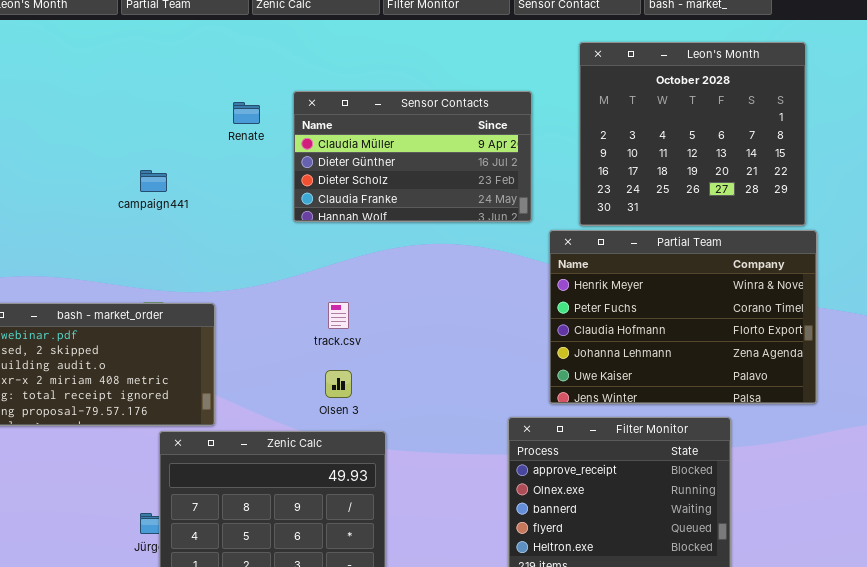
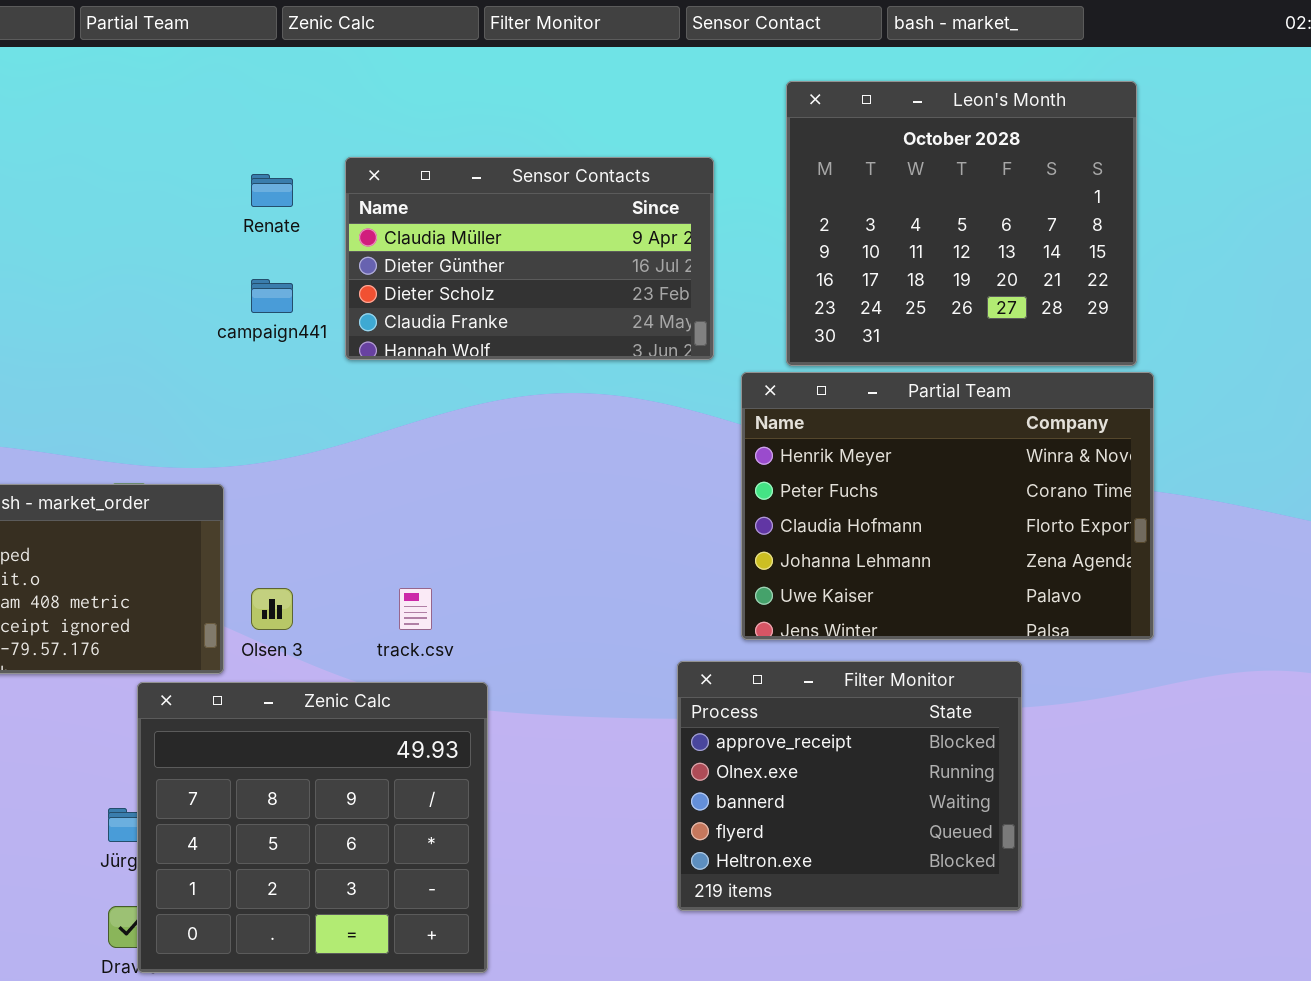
campaign441: [140,170,167,192] -> [251,279,293,313], moved
track.csv: [328,302,349,329] -> [399,588,432,630], moved
Olsen 3: [325,370,352,398] -> [251,588,293,630], moved

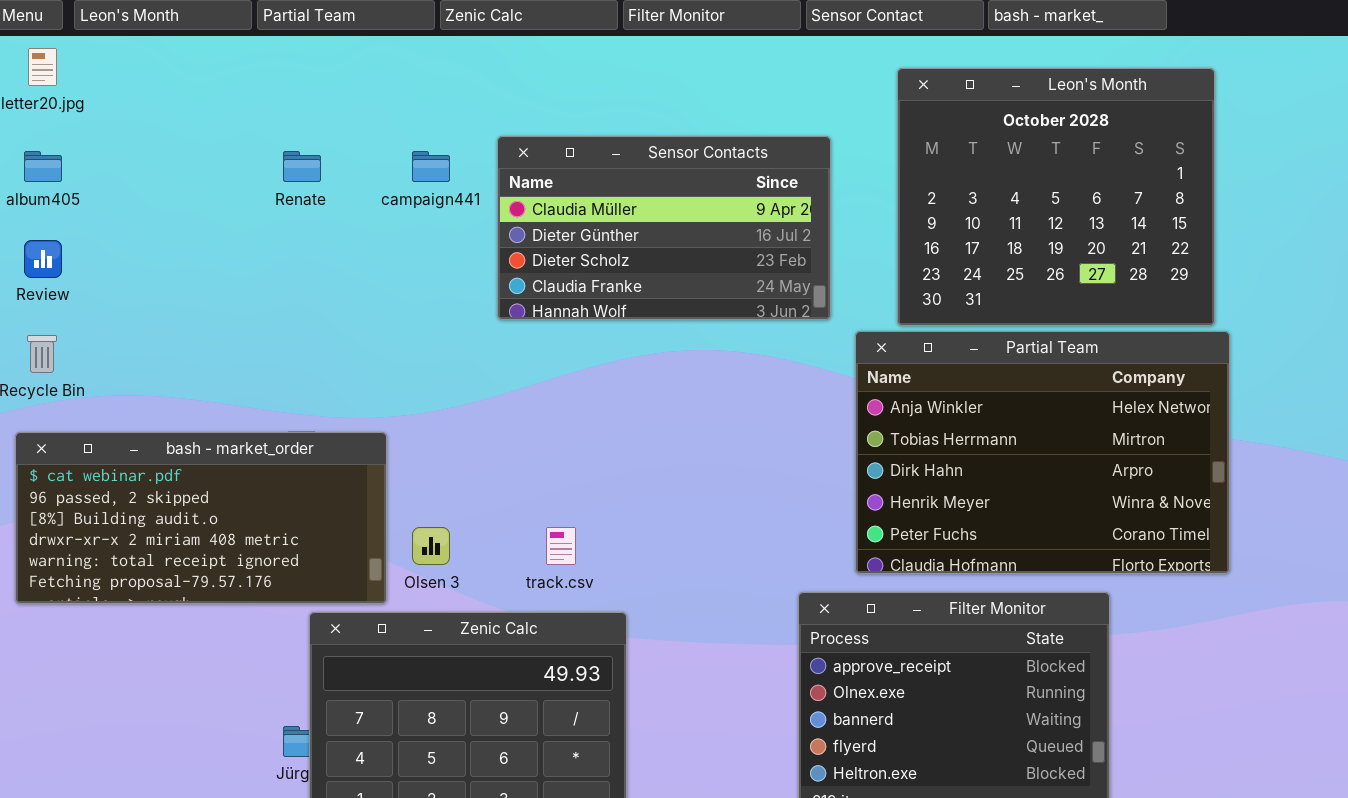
Renate: [251,174,293,207] -> [283,151,321,182], moved
campaign441: [251,279,293,313] -> [412,151,450,182], moved
Partial Team: [741,372,1154,640] -> [855,331,1230,574], scrolled up 3 rows

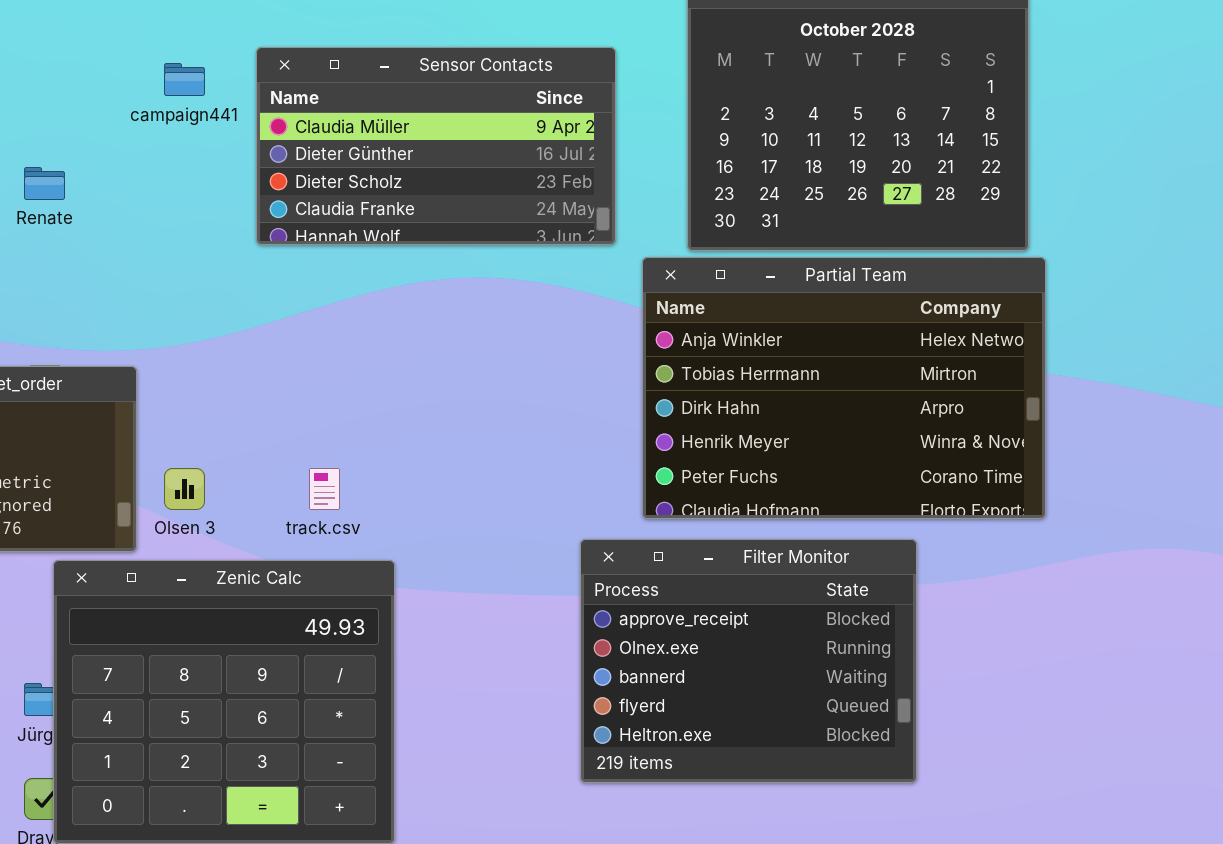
Renate: [283,151,321,182] -> [24,167,65,200], moved

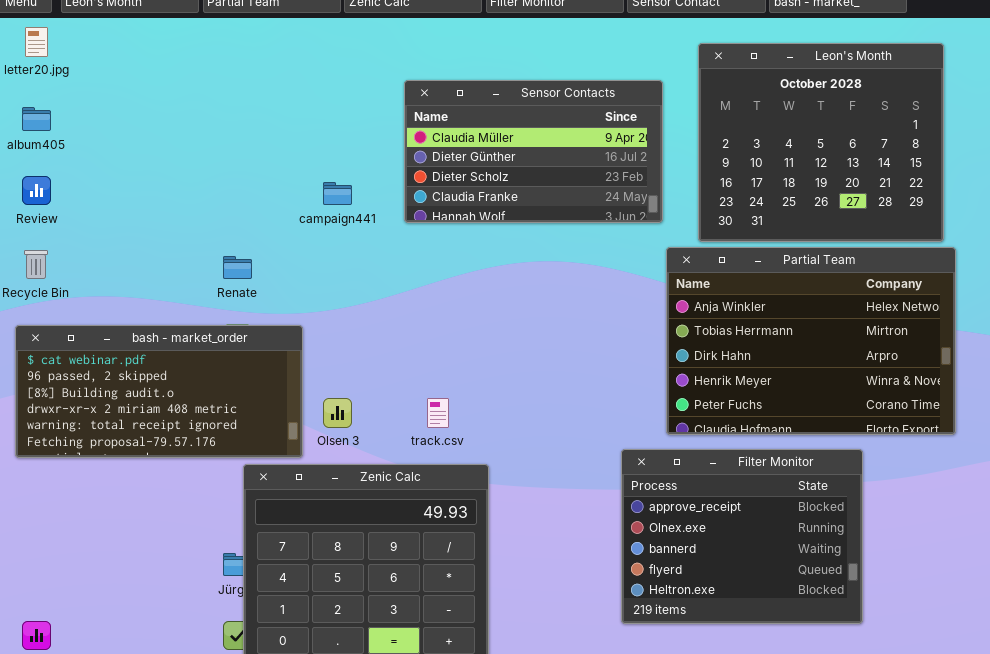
Sensor Contacts: [256,47,616,245] -> [404,80,663,223], moved
campaign441: [164,63,205,96] -> [323,182,352,205], moved
Renate: [24,167,65,200] -> [223,256,252,279], moved

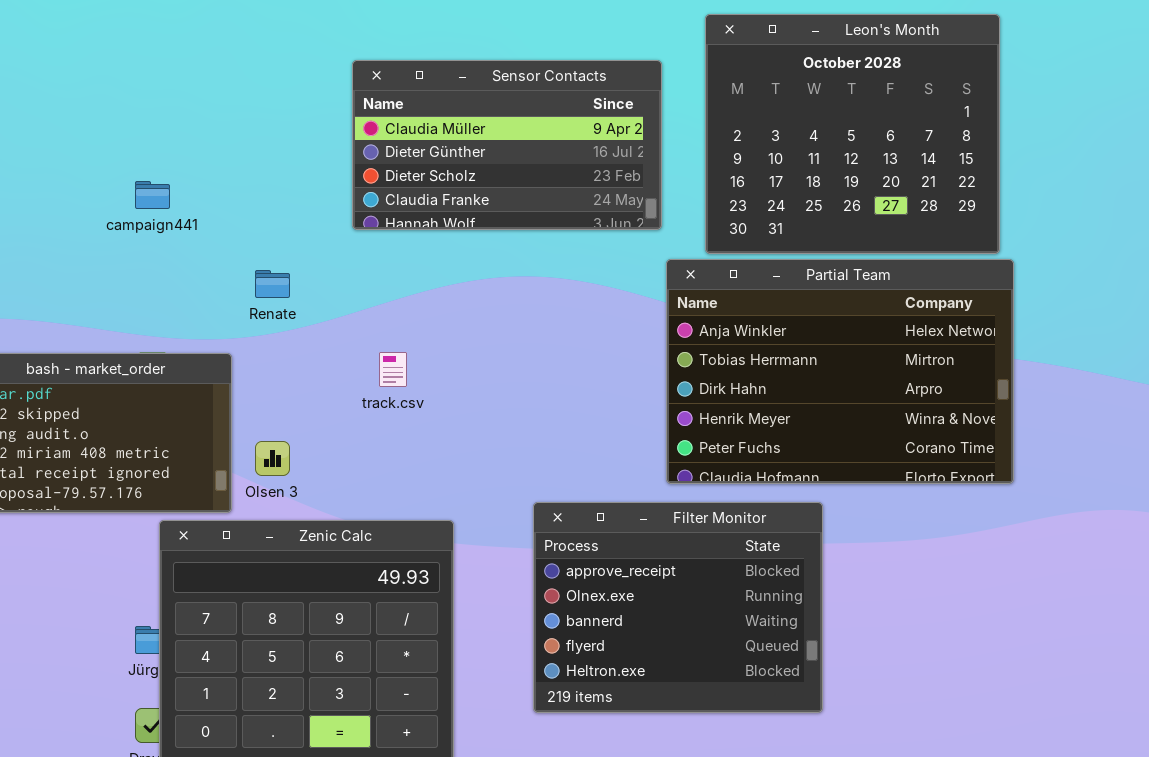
campaign441: [323,182,352,205] -> [135,181,170,209], moved
Renate: [223,256,252,279] -> [255,270,290,298], moved
track.csv: [427,398,449,428] -> [379,352,407,387], moved
Filter Monitor: [621,449,863,624] -> [533,502,823,713], moved

